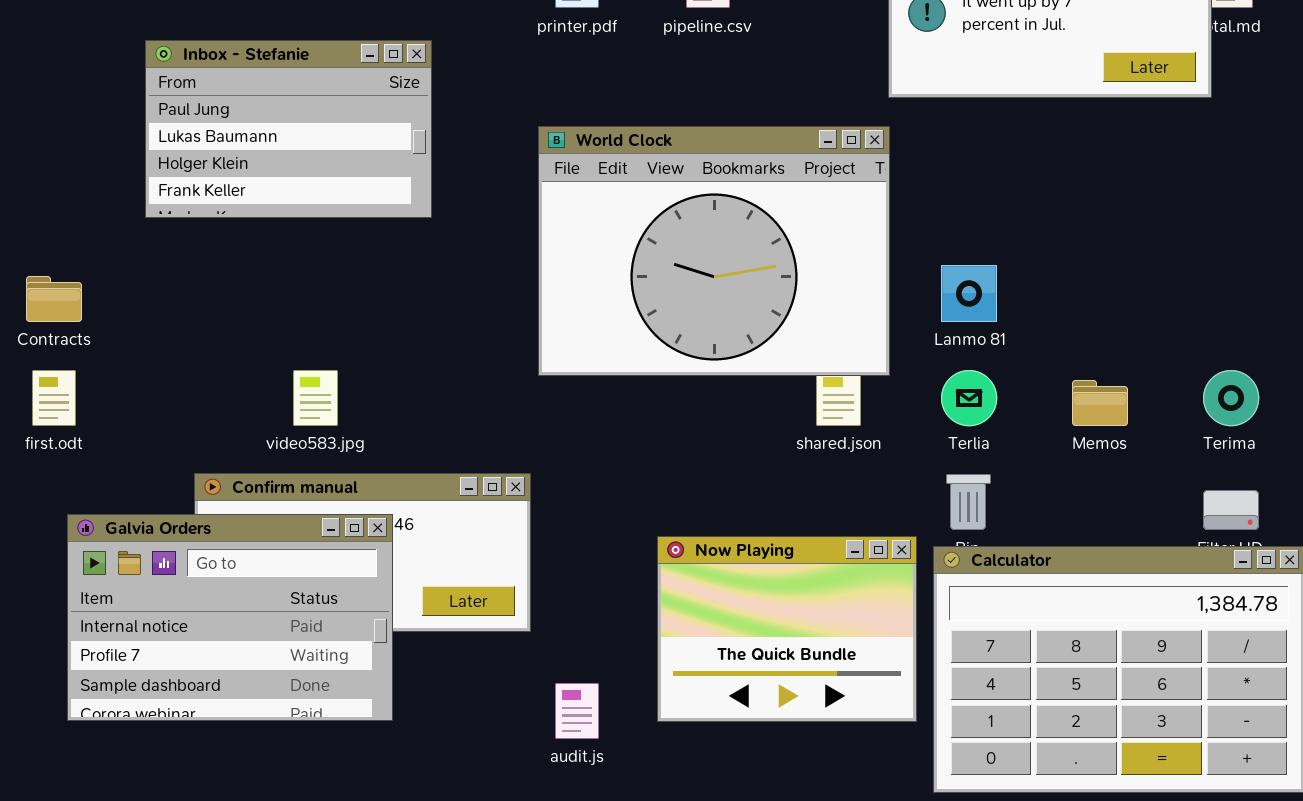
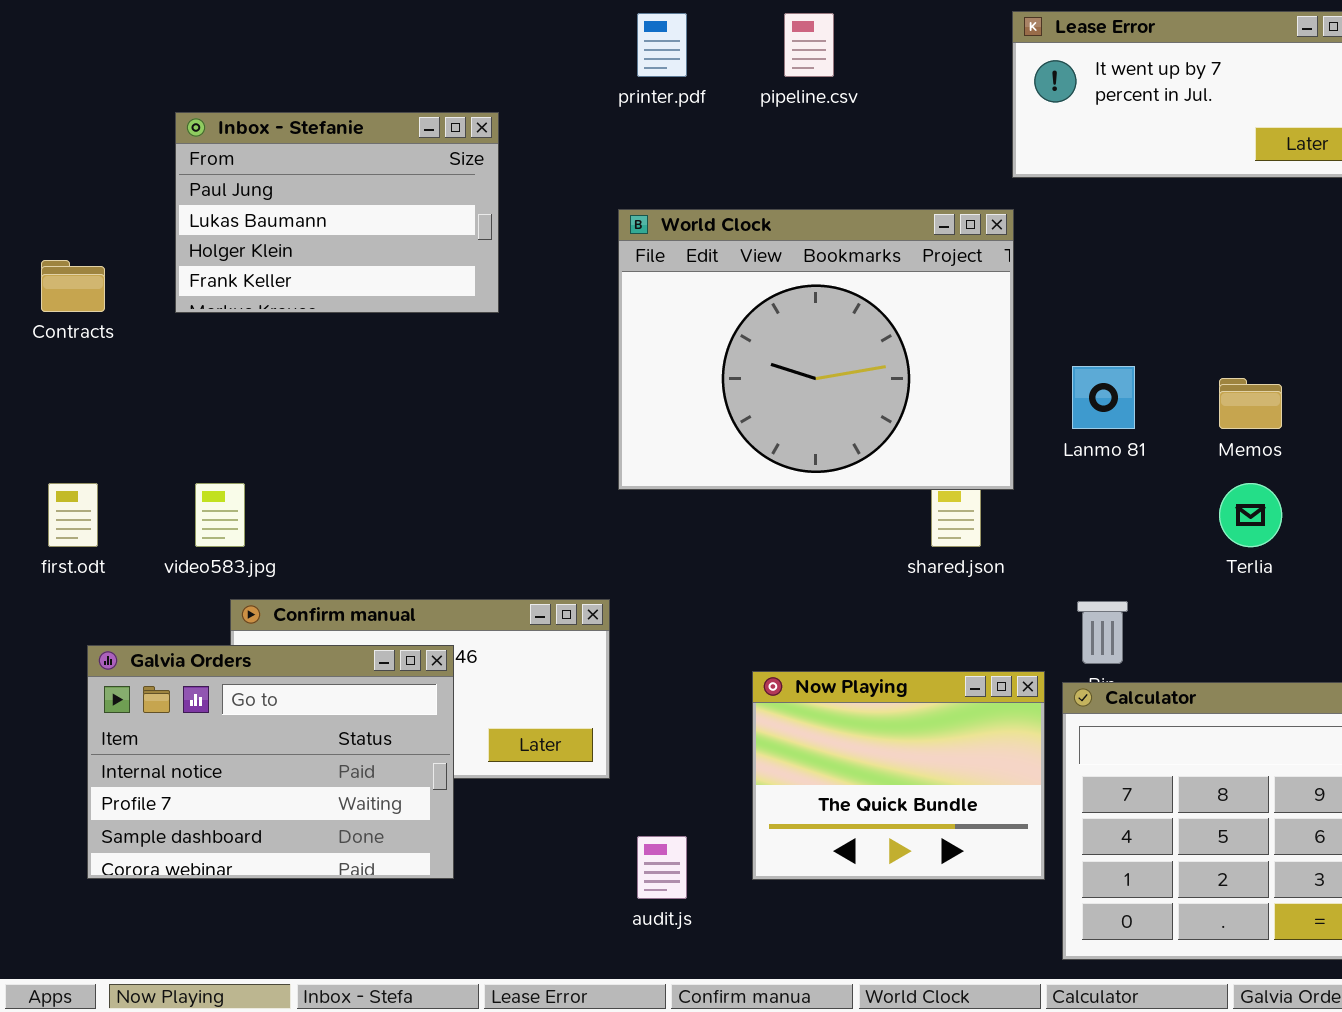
Contracts: [26,276,82,322] -> [41,260,105,312], moved
video583.jpg: [293,370,338,426] -> [195,483,245,547], moved
Terlia: [941,370,997,426] -> [1219,483,1282,547], moved
Memos: [1072,380,1128,426] -> [1219,378,1282,429], moved

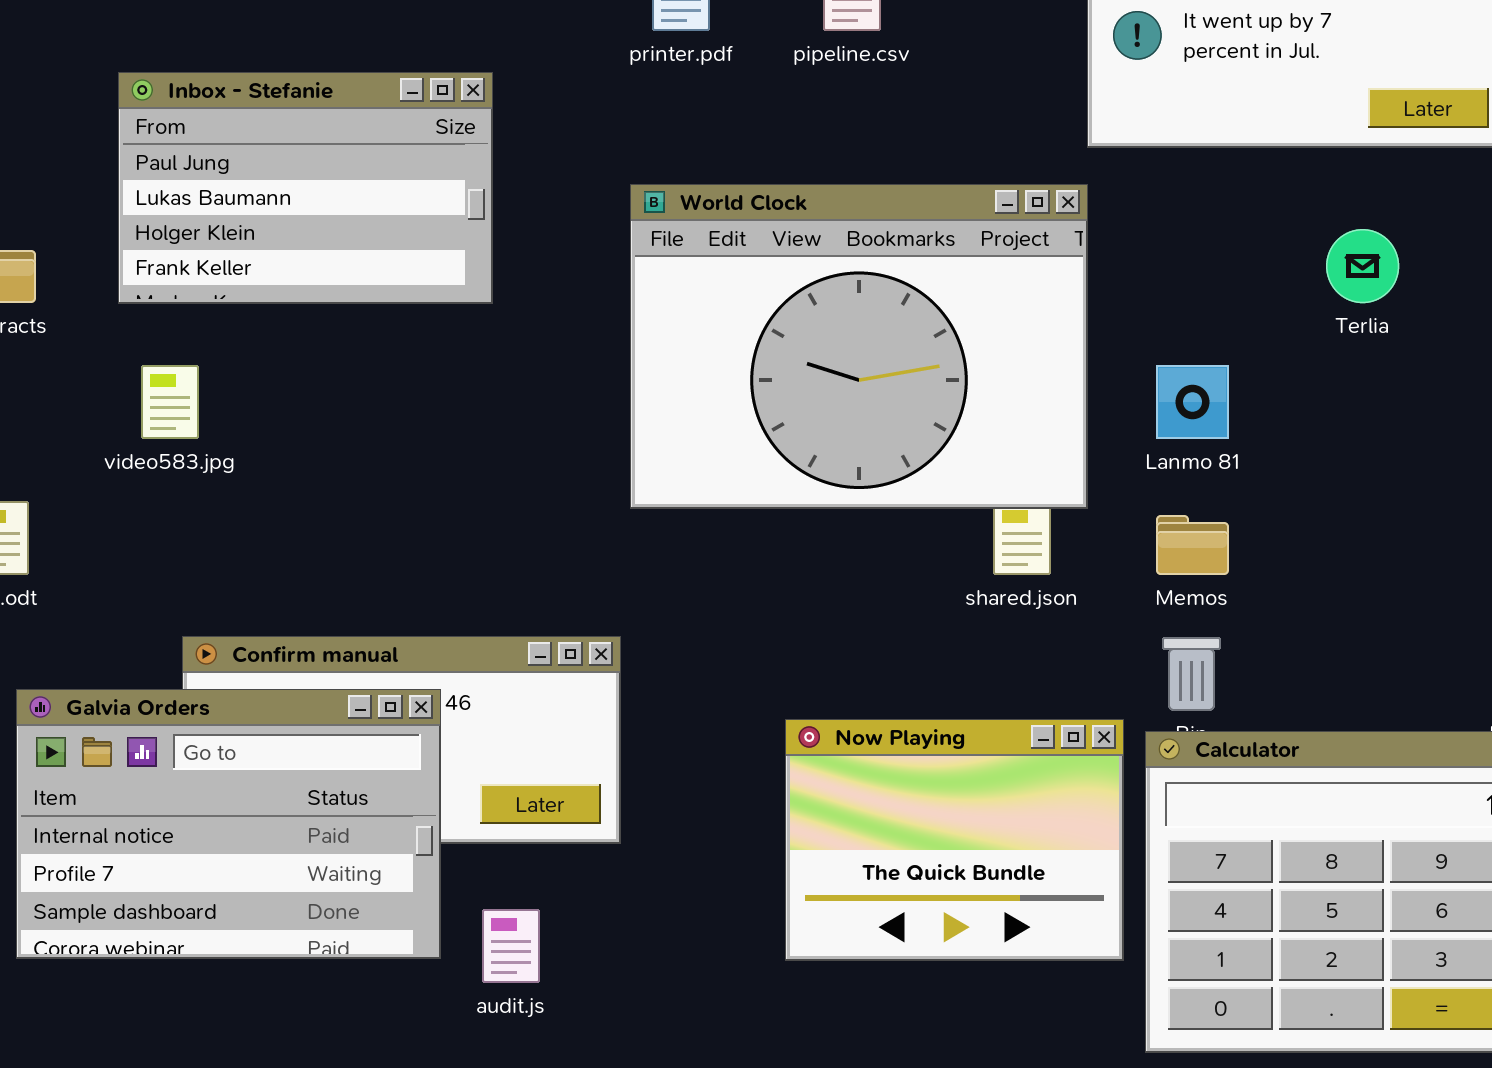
Memos: [1219,378,1282,429] -> [1156,515,1229,575], moved
video583.jpg: [195,483,245,547] -> [141,365,199,439], moved
Terlia: [1219,483,1282,547] -> [1326,229,1399,303], moved
audit.js: [637,836,687,899] -> [482,909,540,983], moved

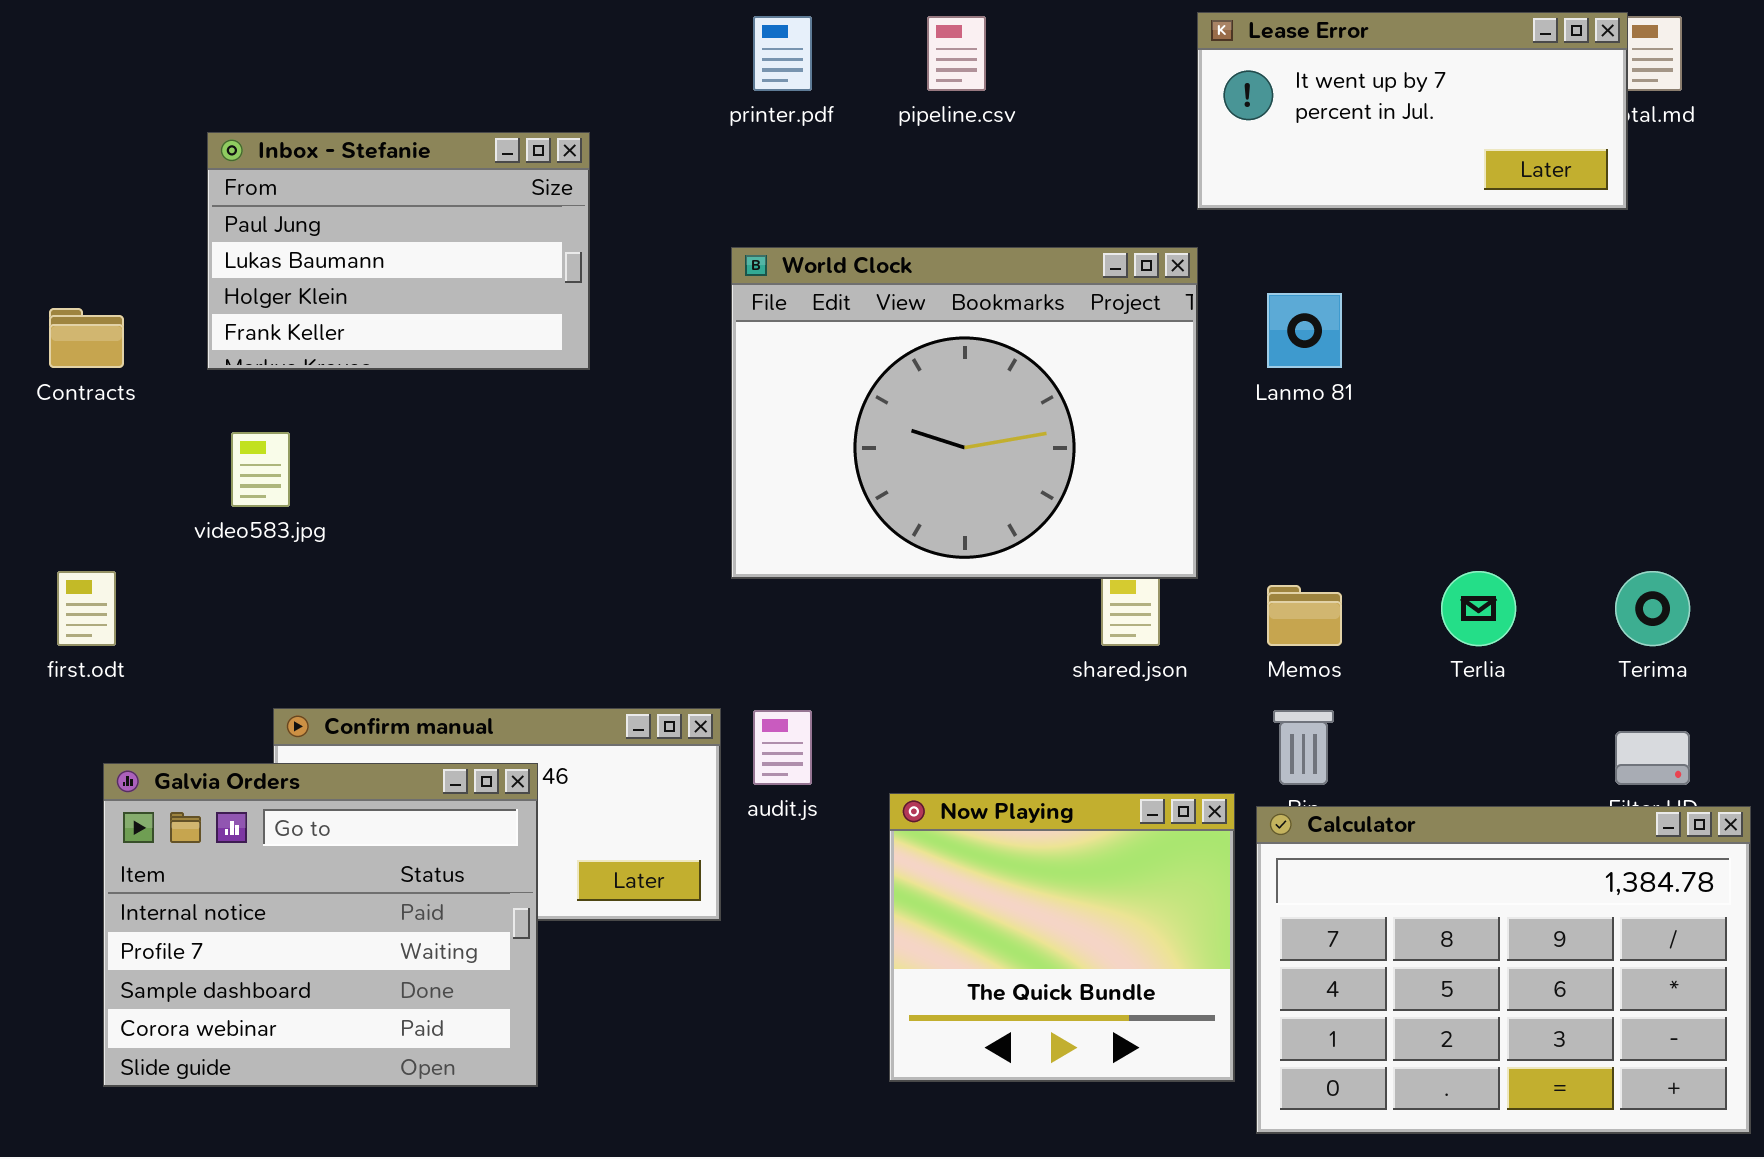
Terlia: [1326,229,1399,303] -> [1441,571,1516,646], moved
Lanmo 81: [1156,365,1229,439] -> [1267,293,1342,368], moved
Galvia Orders: [16,689,441,959] -> [103,763,538,1087], resized
Now Playing: [785,719,1124,961] -> [889,793,1235,1082], resized
audit.js: [482,909,540,983] -> [753,710,812,785], moved

